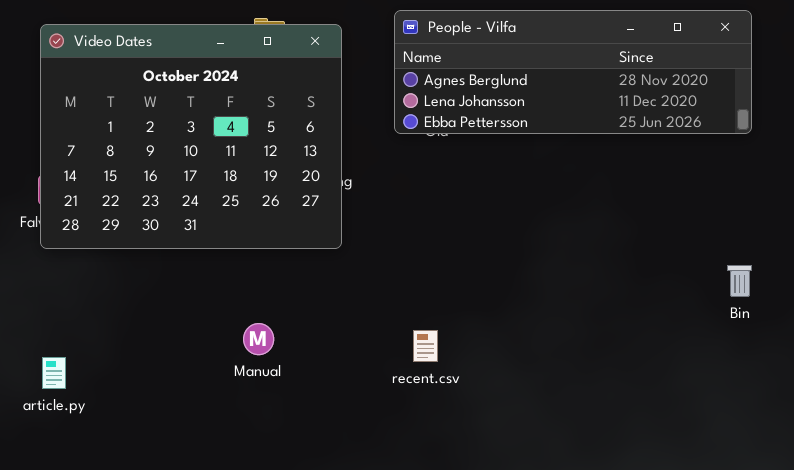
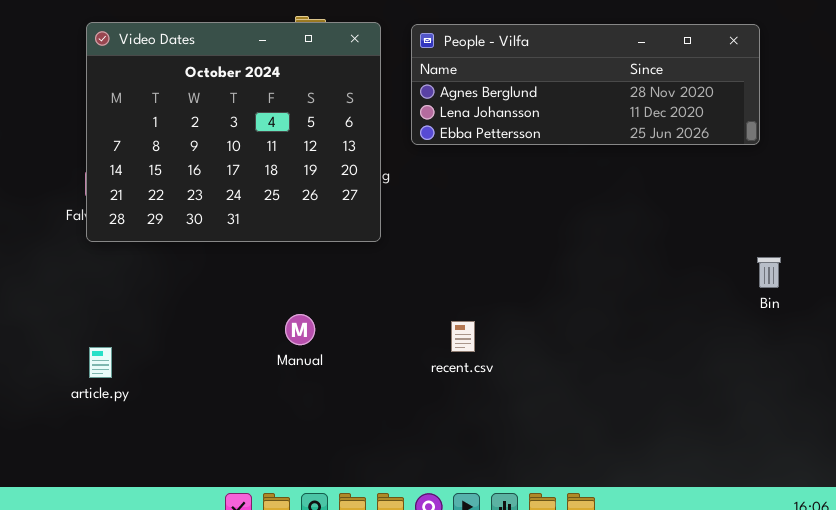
People - Vilfa: [394,10,752,134] -> [411,24,760,145], moved

